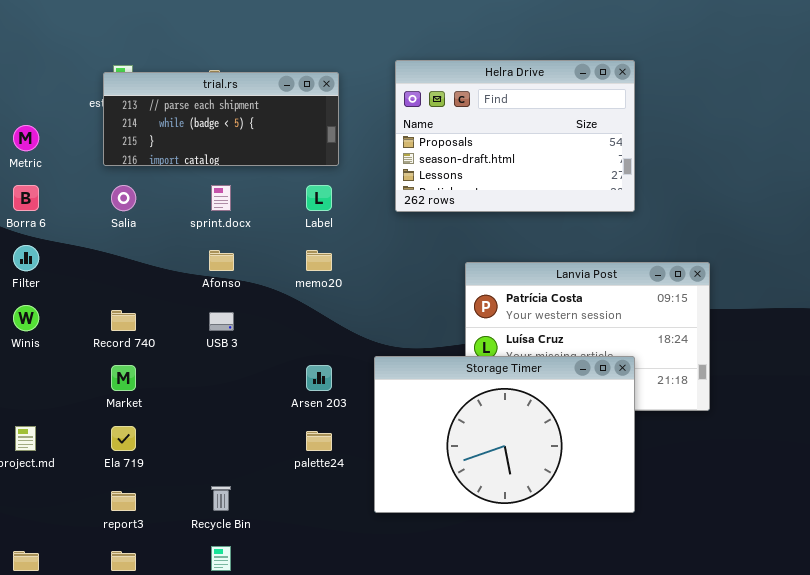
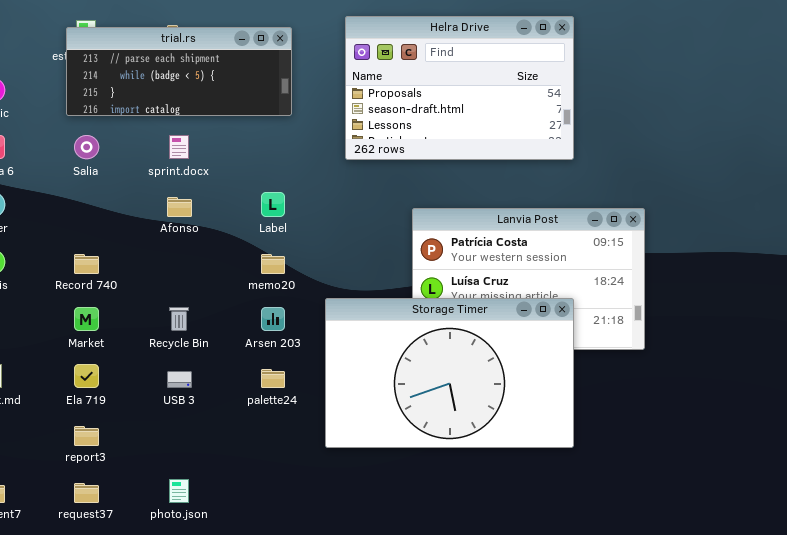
Label: [306,185,332,211] -> [261,192,285,217], moved
memo20: [306,250,332,271] -> [261,254,285,274], moved
USB 3: [209,312,234,331] -> [167,371,192,388], moved
Recycle Bin: [211,486,231,511] -> [169,307,189,331], moved

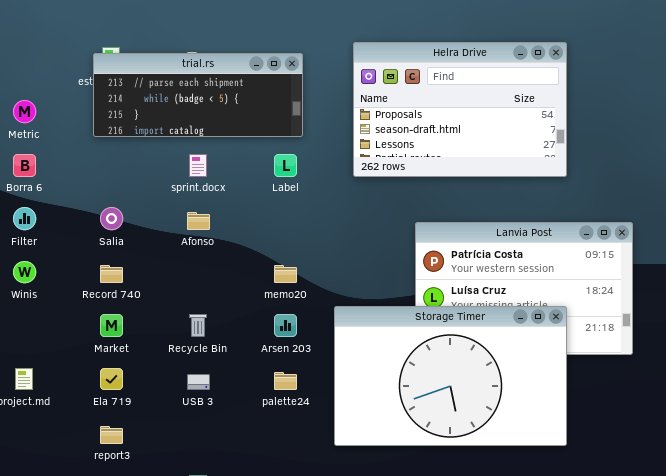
Salia: [74,135,99,159] -> [100,207,123,230], moved
Label: [261,192,285,217] -> [274,154,297,177], moved

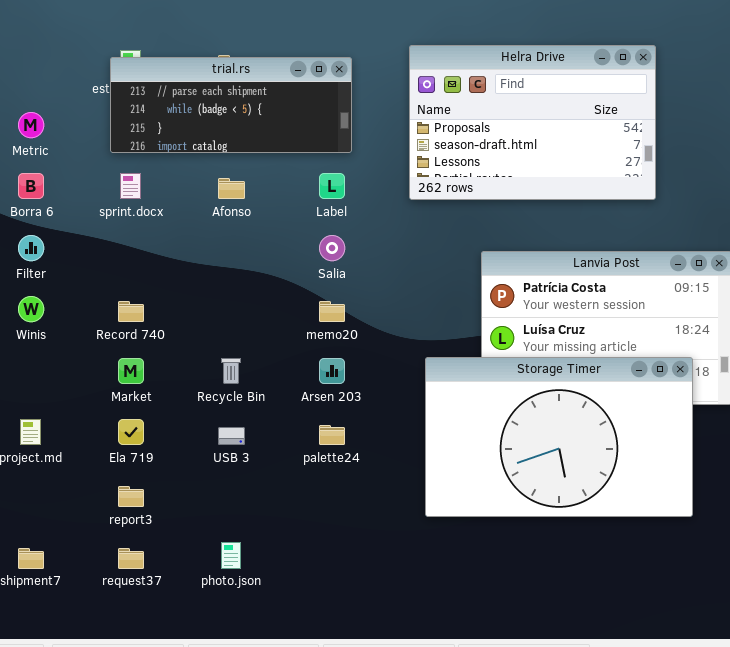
sprint.docx: [189,154,207,177] -> [120,173,141,199], moved
Salia: [100,207,123,230] -> [319,235,345,261], moved
Afonso: [187,212,210,230] -> [218,178,245,199], moved
Storage Timer: [334,306,567,446] -> [425,357,693,517], moved

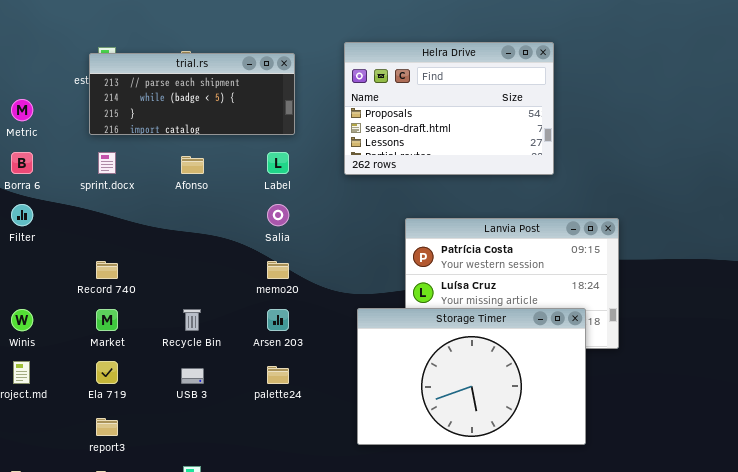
Winis: [18,296,44,322] -> [11,309,33,331], moved

